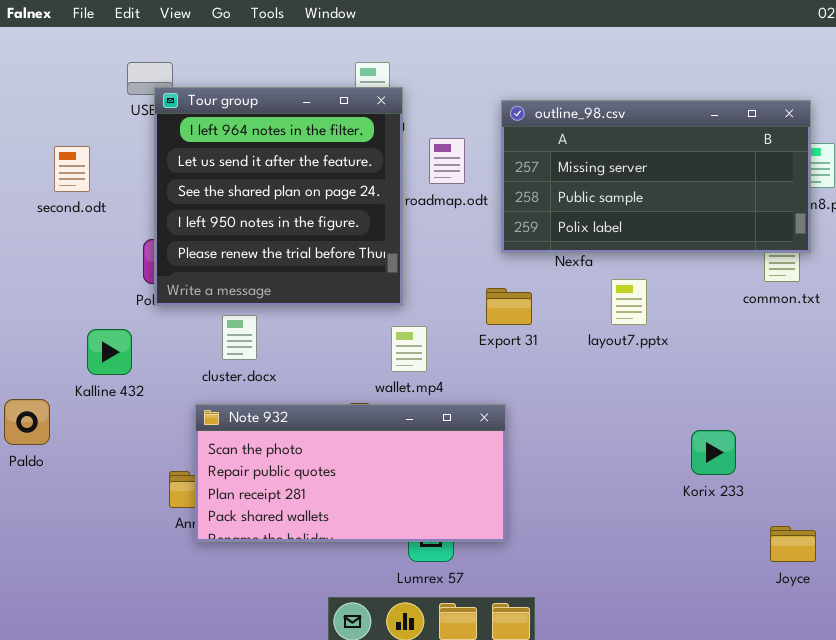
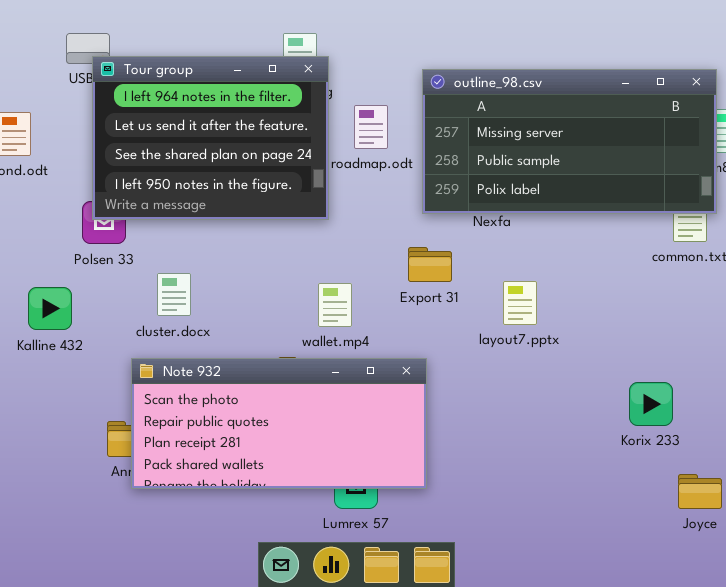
Tour group: [154,87,403,306] -> [92,56,329,220], resized
layout7.pptx: [611,279,647,325] -> [503,281,537,325], moved
Korix 233: [691,430,736,475] -> [629,382,673,426], moved

